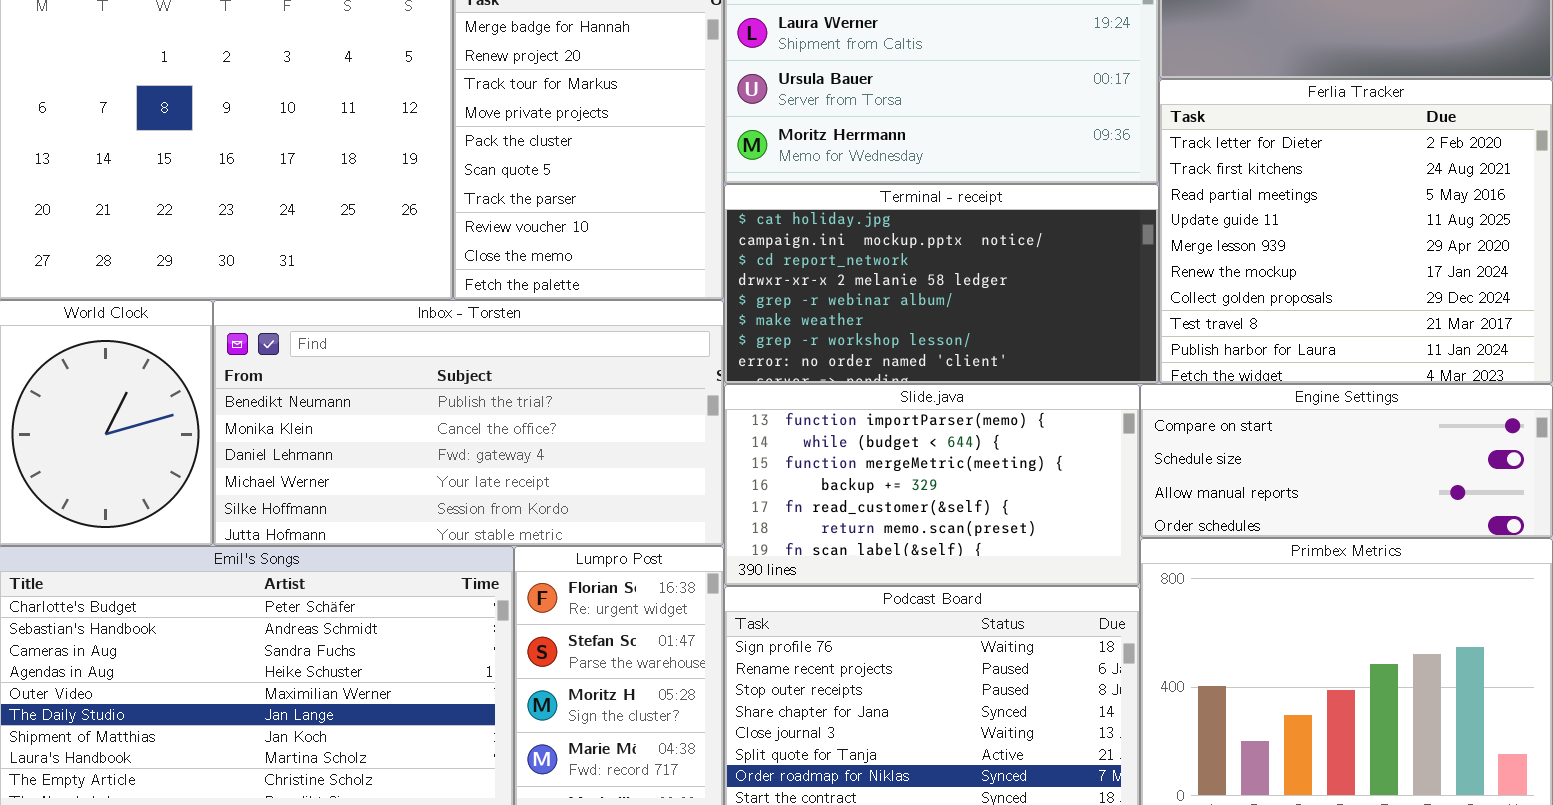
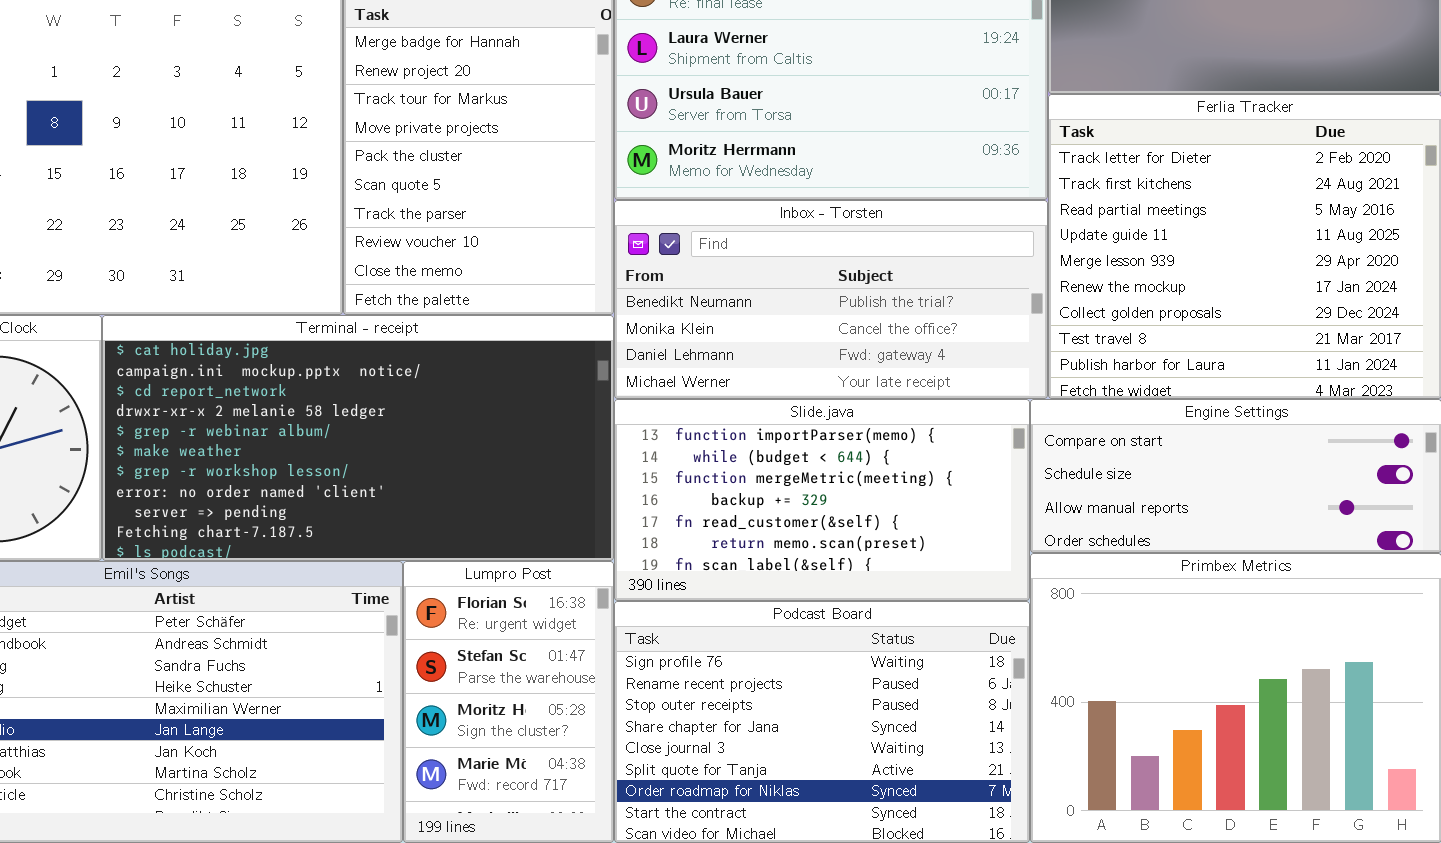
Terminal - receipt: [724,184,1159,384] -> [102,315,614,561], moved, resized
Inbox - Torsten: [213,300,724,546] -> [614,200,1048,399], moved, resized

